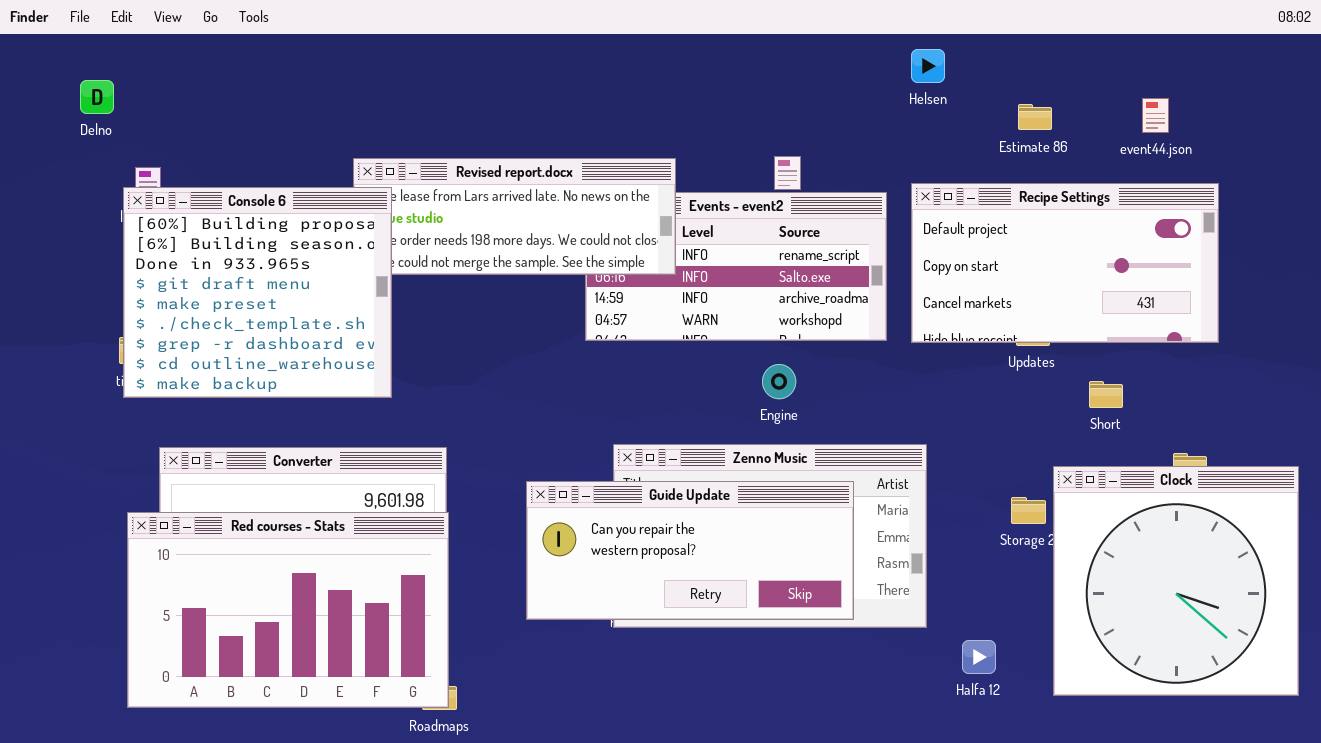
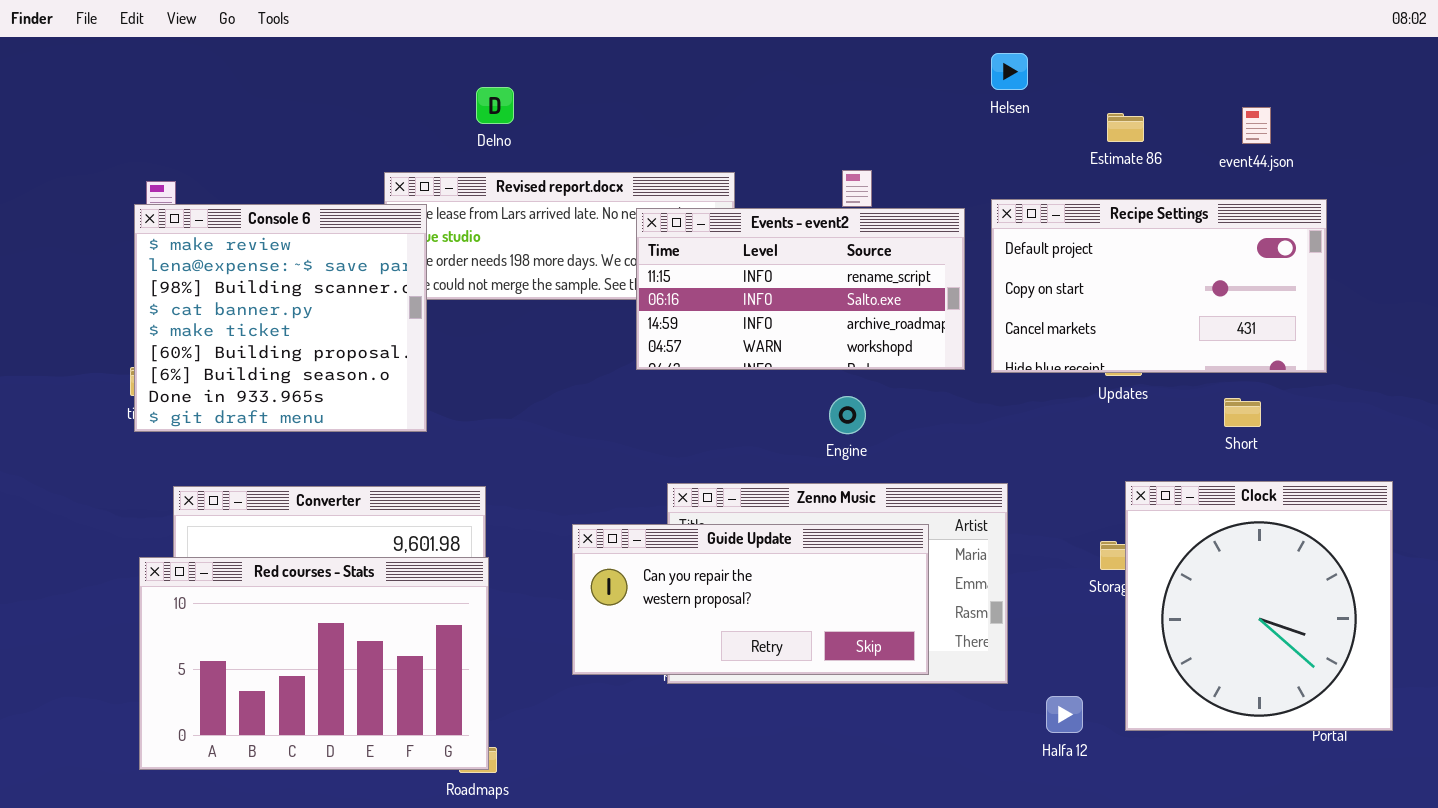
Delno: [80,80,114,114] -> [476,87,514,124], moved
Console 6: [123,187,392,398] -> [134,204,427,432], scrolled up 5 rows
Events - event2: [585,192,887,341] -> [636,208,965,370], raised
Short: [1089,381,1123,408] -> [1224,398,1261,427], moved
Clock: [1053,466,1299,696] -> [1125,481,1393,731], moved

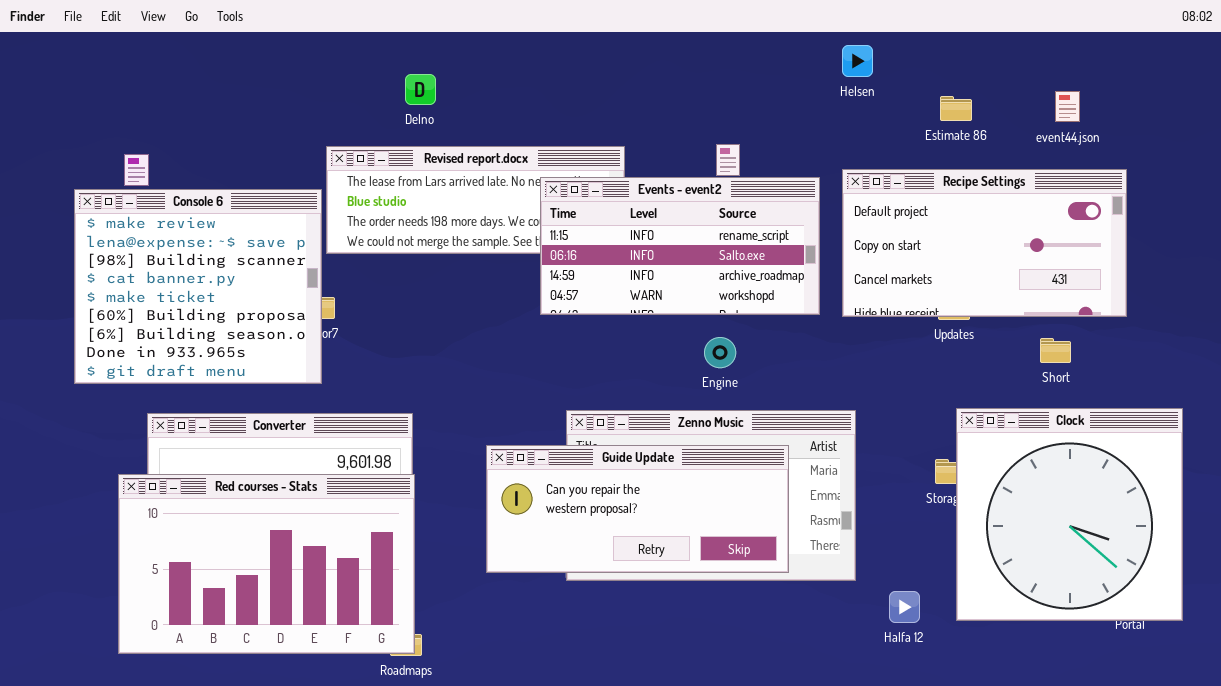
Console 6: [134,204,427,432] -> [74,189,322,384], moved

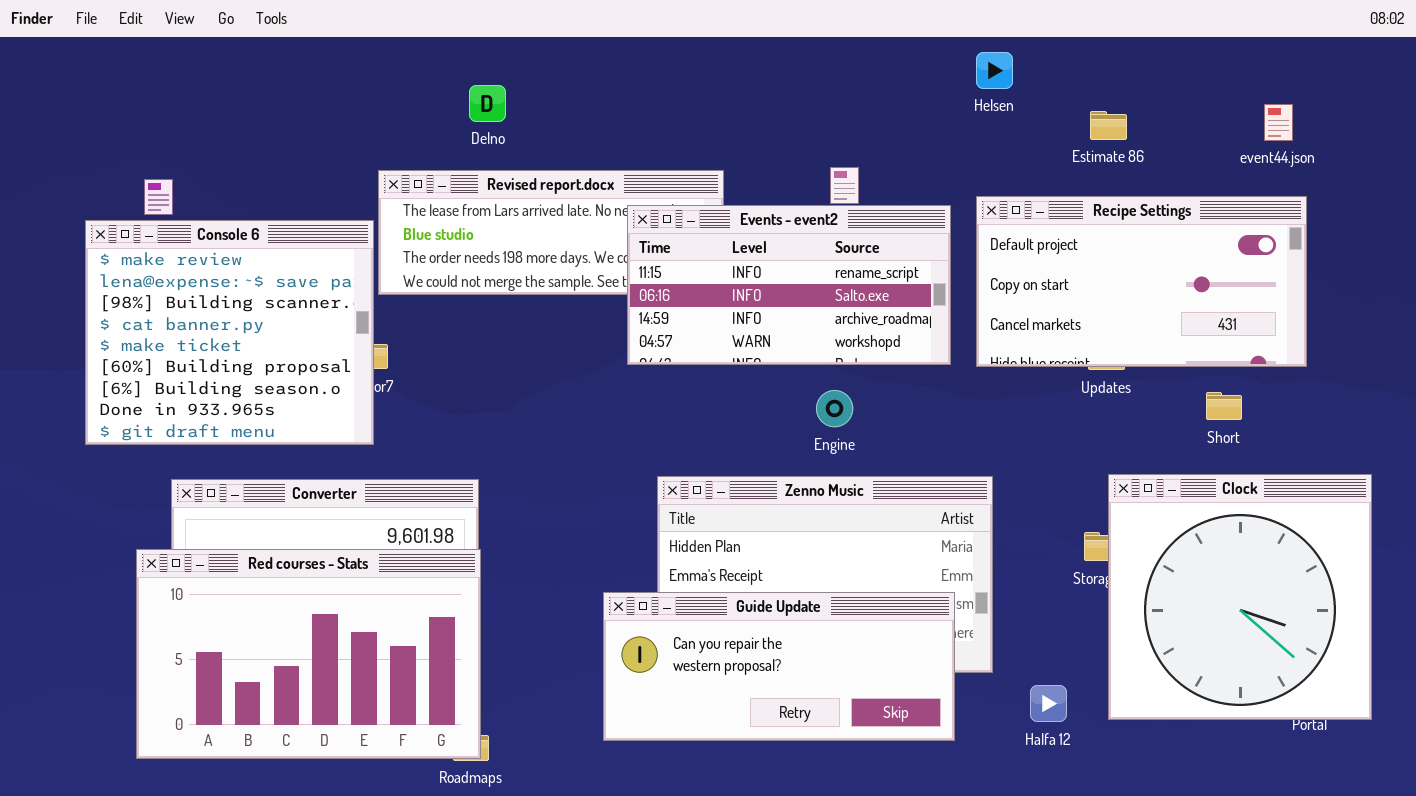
event44.json: [1055,91,1080,122] -> [1264,104,1293,141], moved
Guide Update: [486,445,789,573] -> [603,592,955,741], moved

